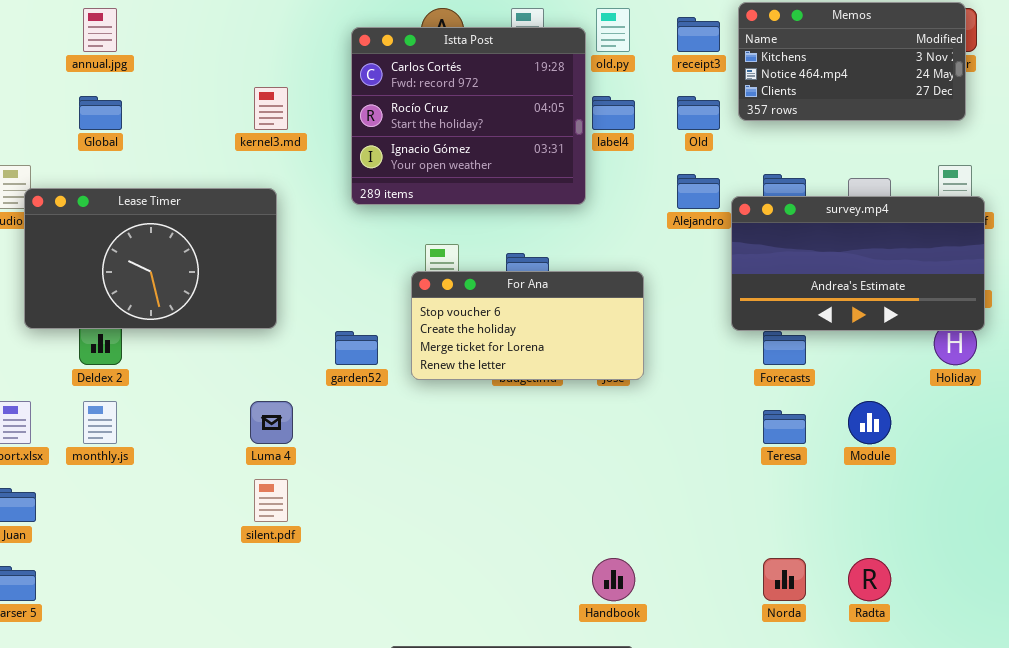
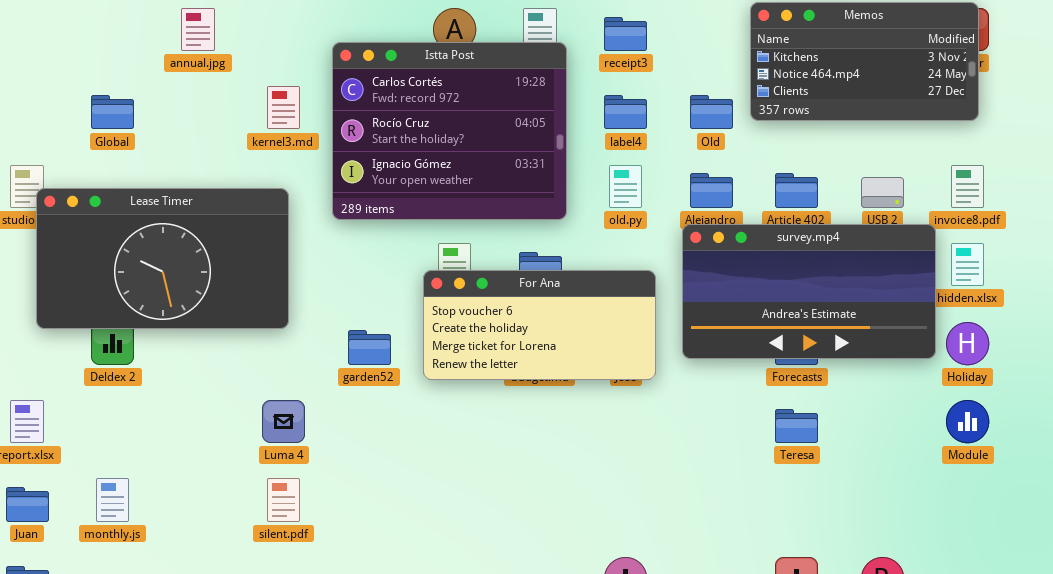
annual.jpg: [83,8,117,52] -> [181,8,215,51], moved
old.py: [596,8,630,52] -> [609,165,642,208], moved
receipt3: [677,17,720,52] -> [604,17,647,51], moved
Istta Post: [351,27,586,205] -> [332,42,567,220], moved
survey.mp4: [731,196,985,331] -> [682,224,936,359], moved
monthly.js: [83,401,117,444] -> [96,478,129,522], moved
Module: [848,401,891,444] -> [946,400,989,443], moved

